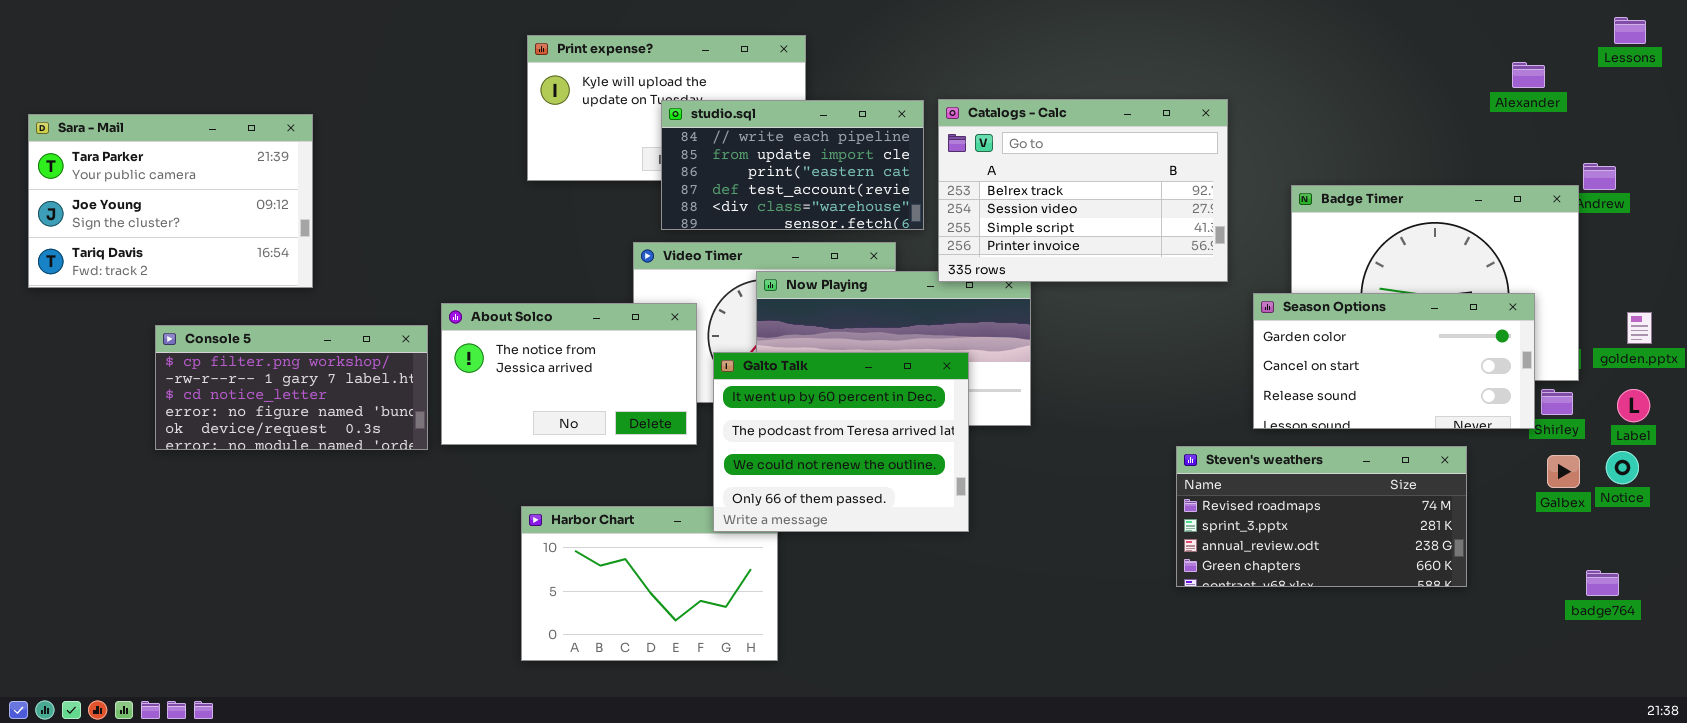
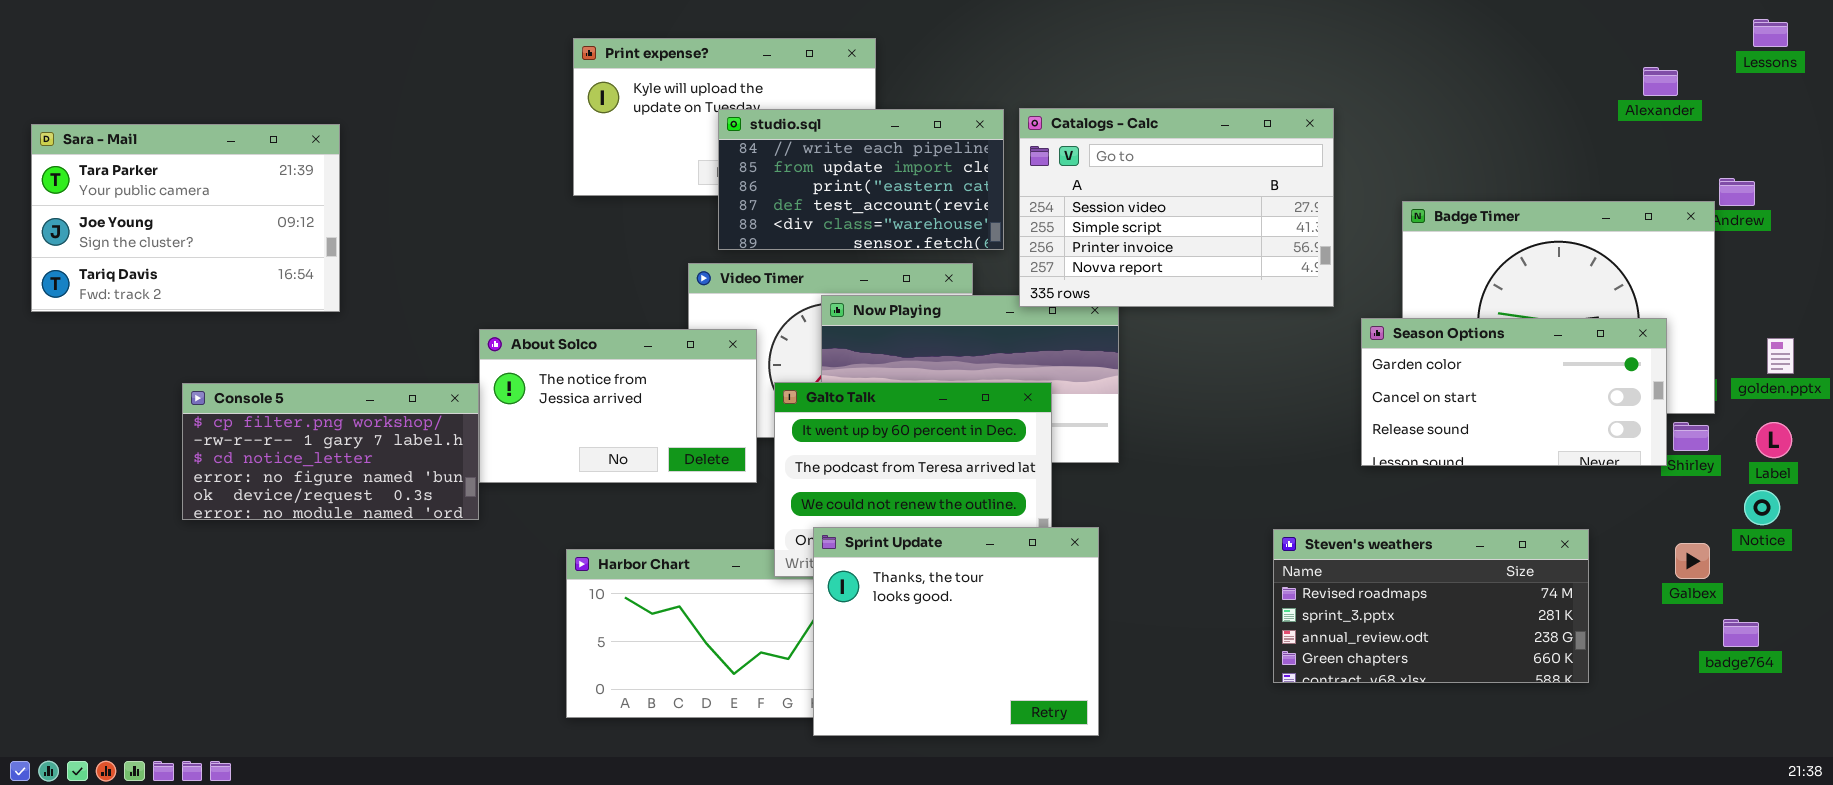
Catalogs - Calc: [938,99,1228,282] -> [1019,108,1334,307], scrolled down 1 row
Console 5: [155,325,428,450] -> [182,383,479,520], moved
Steven's weathers: [1176,446,1467,587] -> [1273,529,1589,683], moved
Galbex: [1547,455,1580,488] -> [1675,543,1710,579], moved
Sprint Update: none -> [813,527,1099,736], opened

